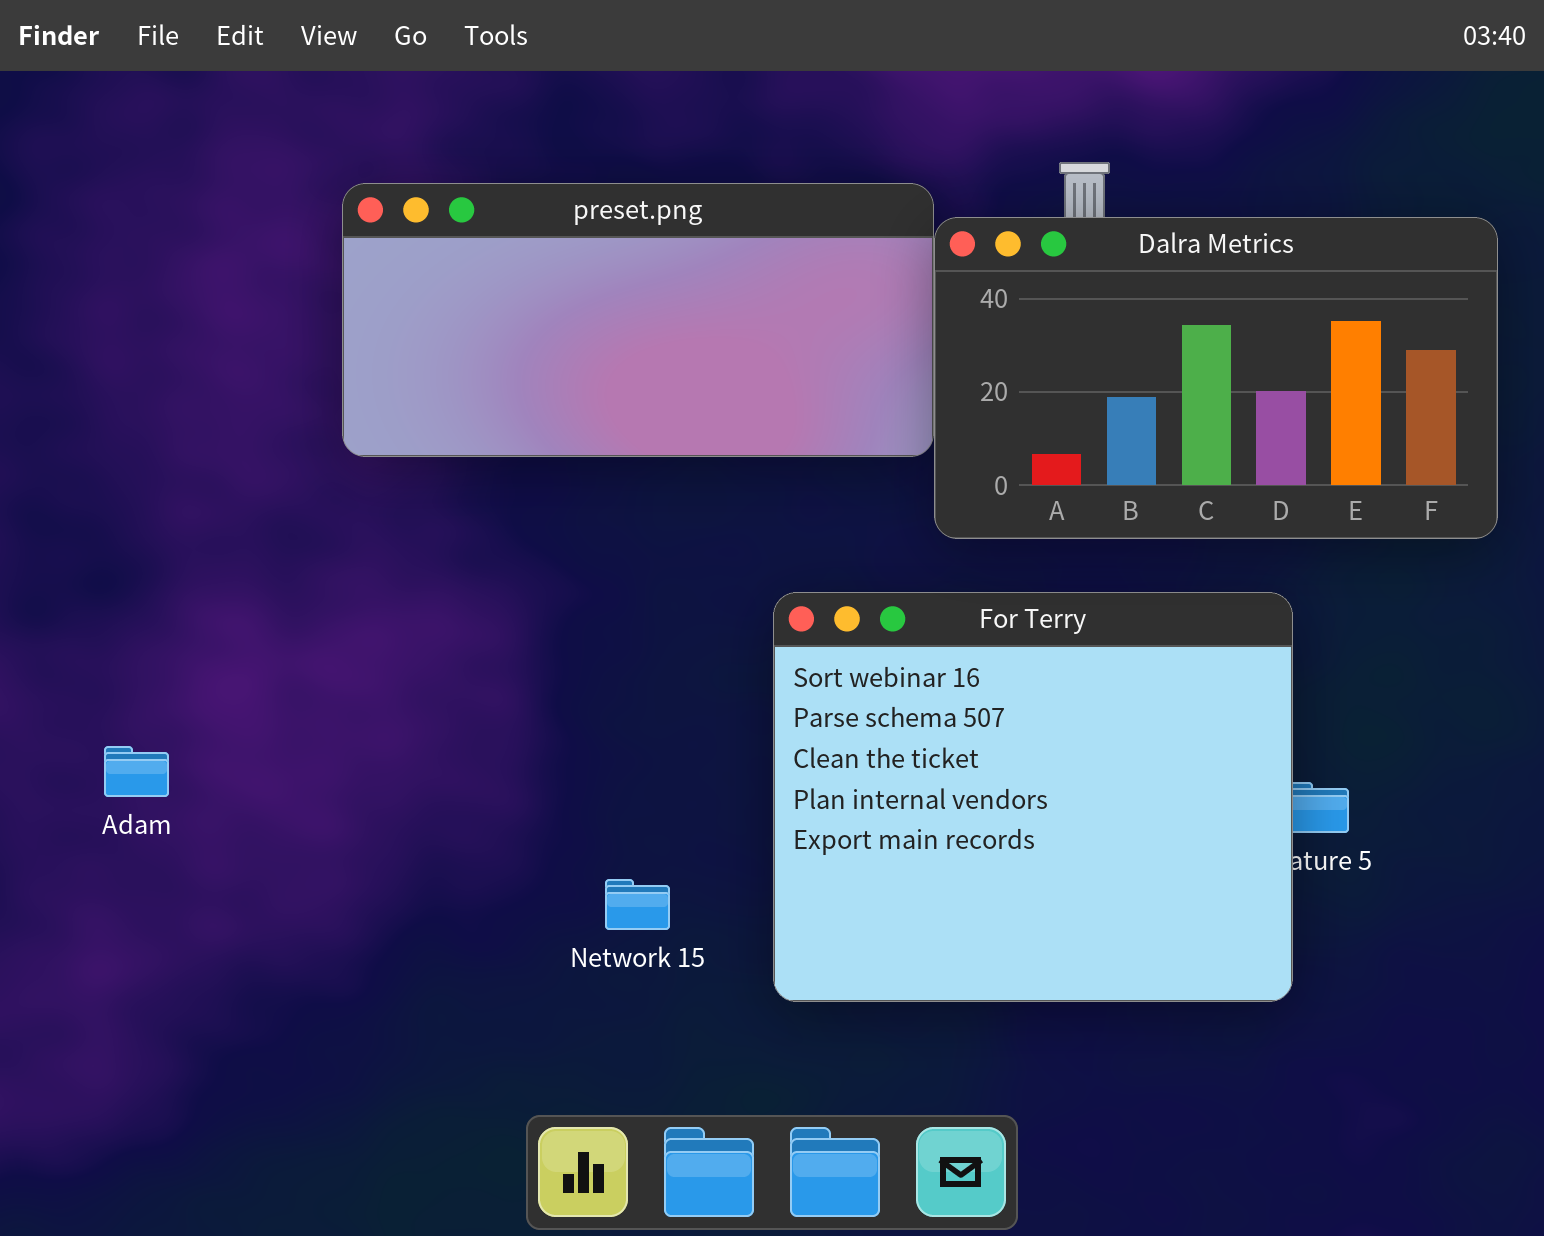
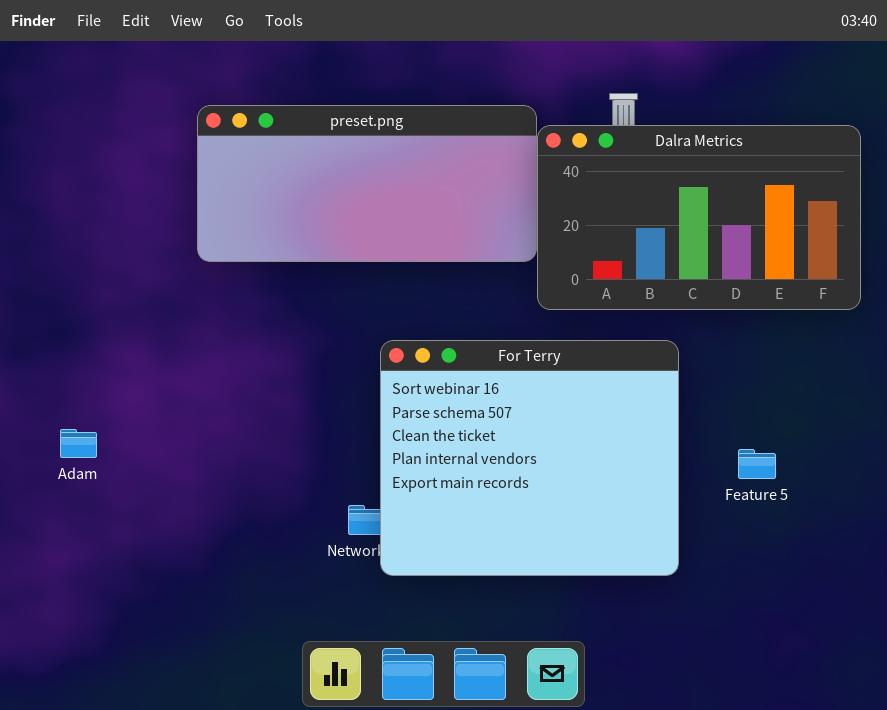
For Terry: [773,592,1293,1002] -> [380,340,679,576], moved

